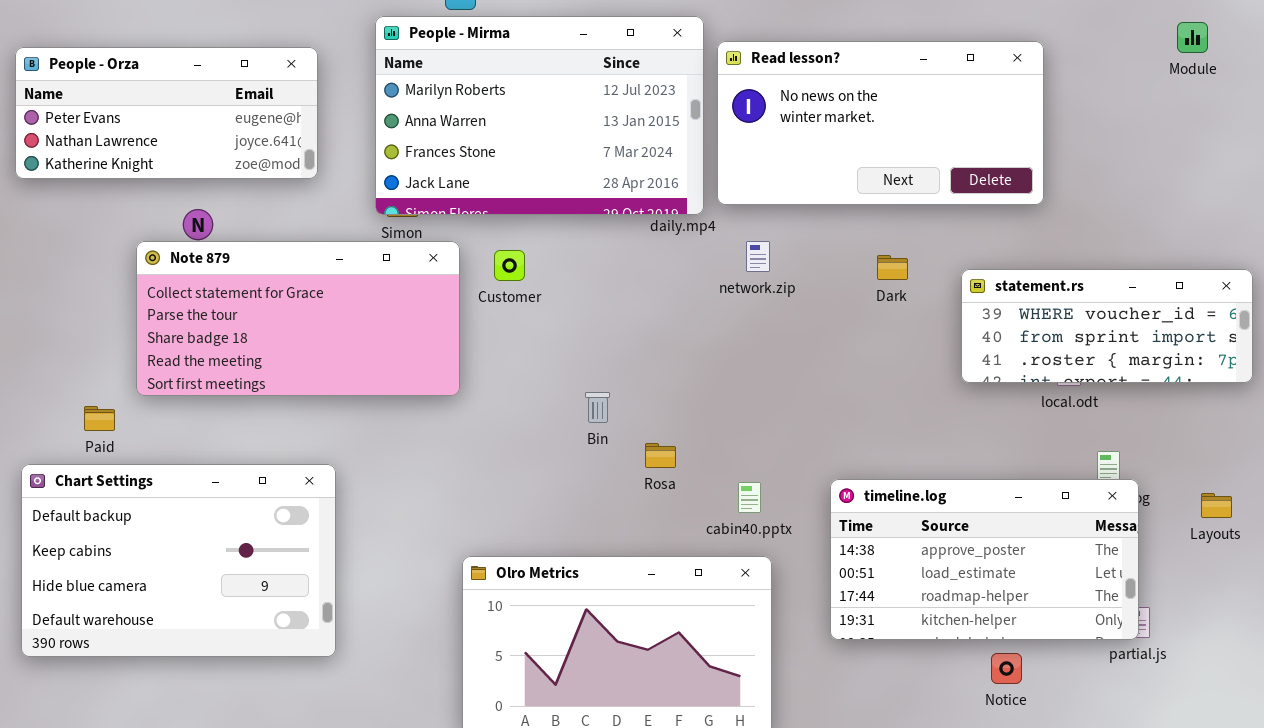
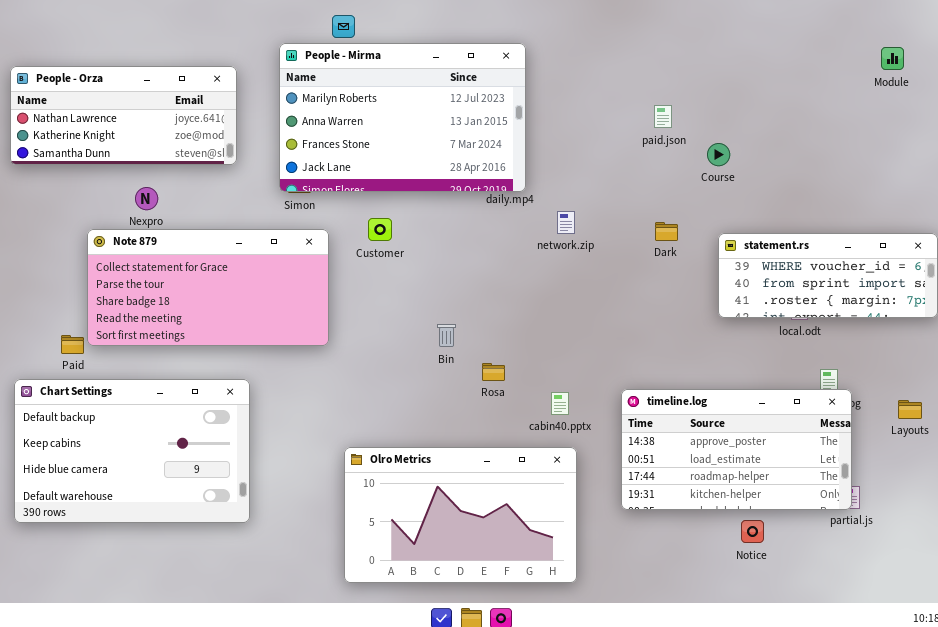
Read lesson?: [717,41,1044,205] -> none, closed
People - Orza: [15,47,318,179] -> [10,66,237,165], scrolled down 1 row
Note 879: [136,241,460,396] -> [87,229,329,346], moved

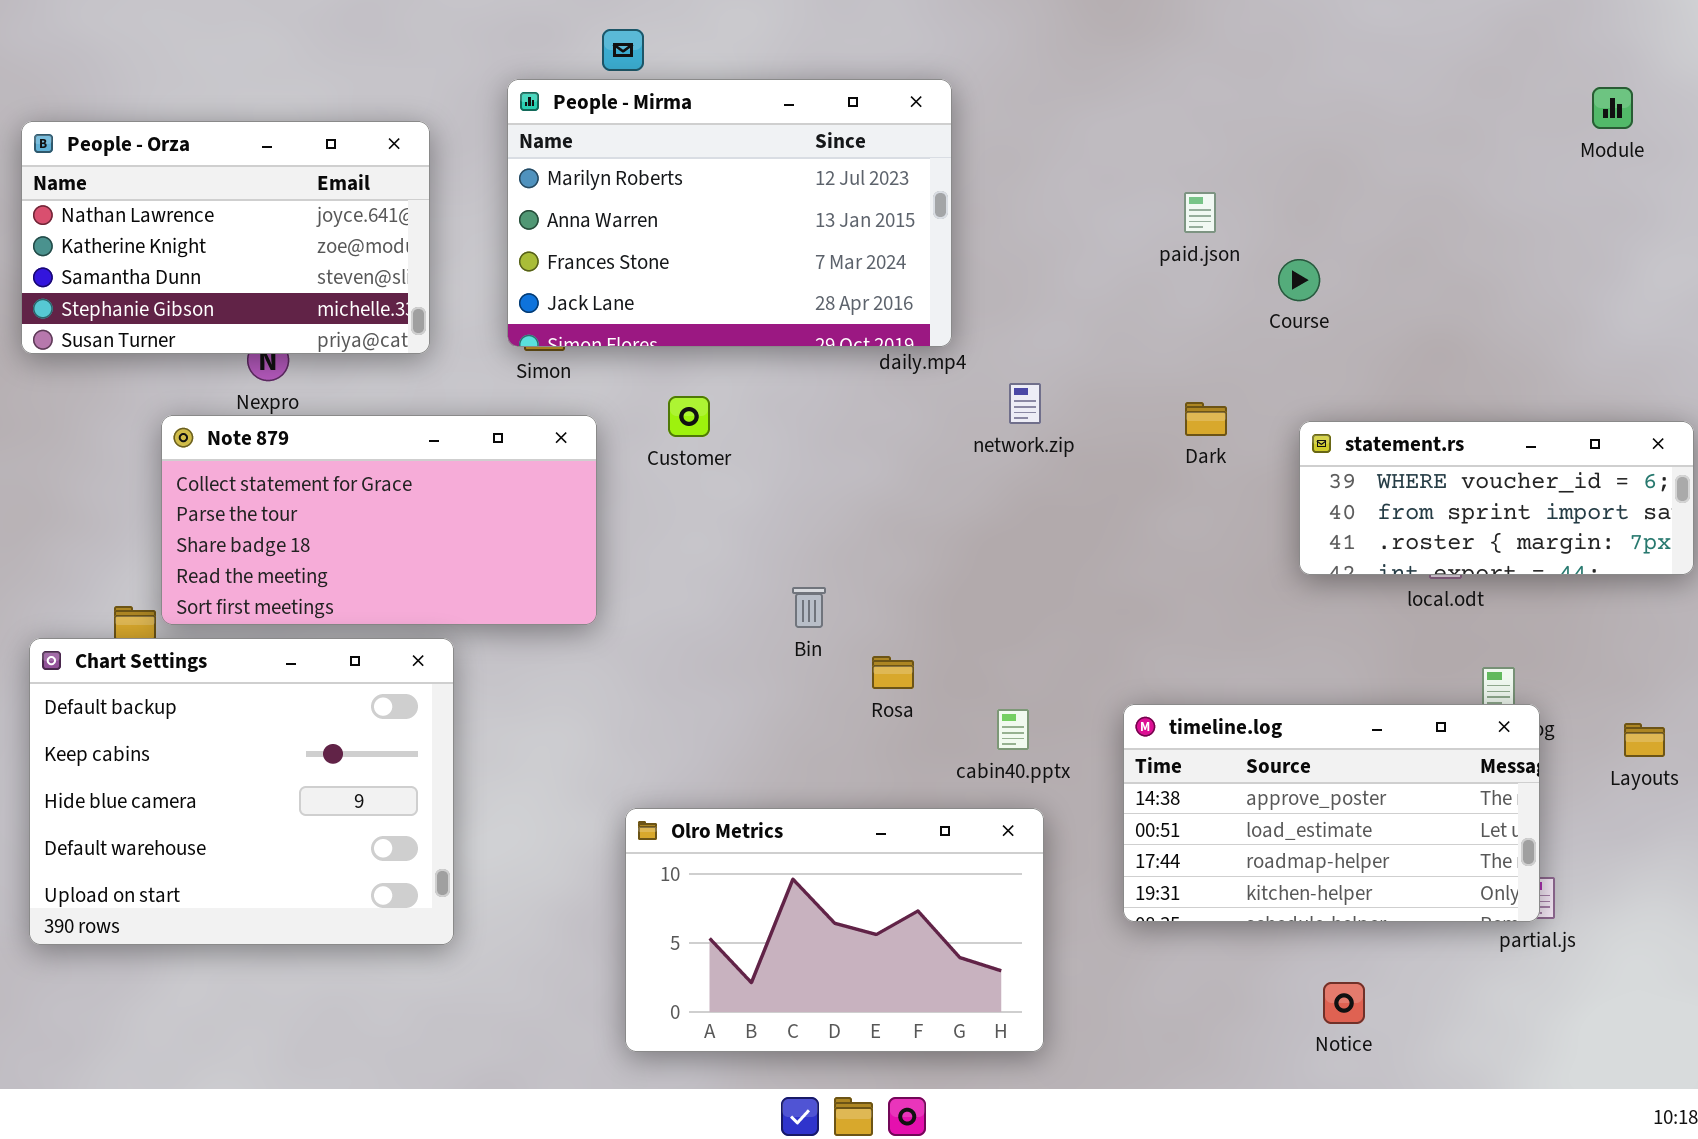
People - Orza: [10,66,237,165] -> [21,121,430,354], resized
Chart Settings: [14,379,250,523] -> [29,638,454,945], resized
Notice: [741,520,764,543] -> [1323,982,1365,1024], moved

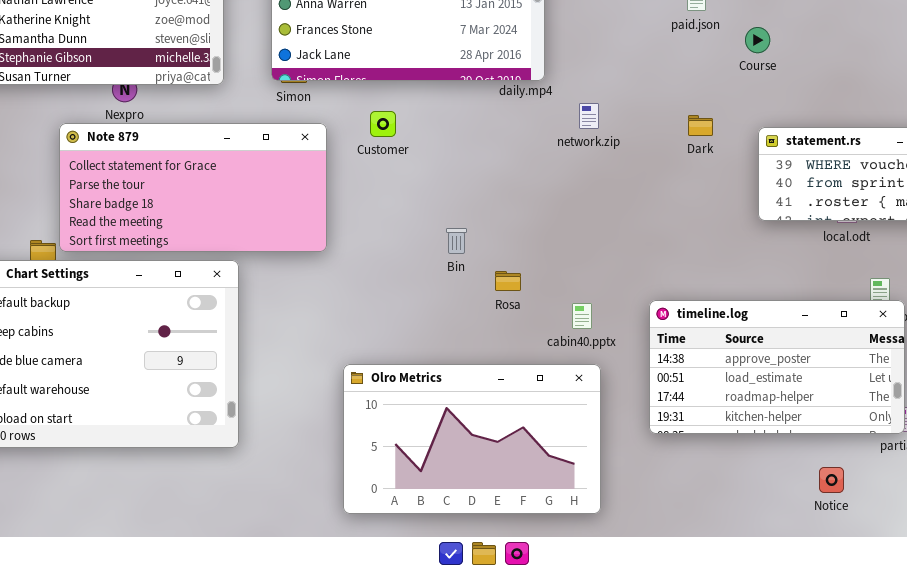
Notice: [1323,982,1365,1024] -> [819,467,844,493], moved

